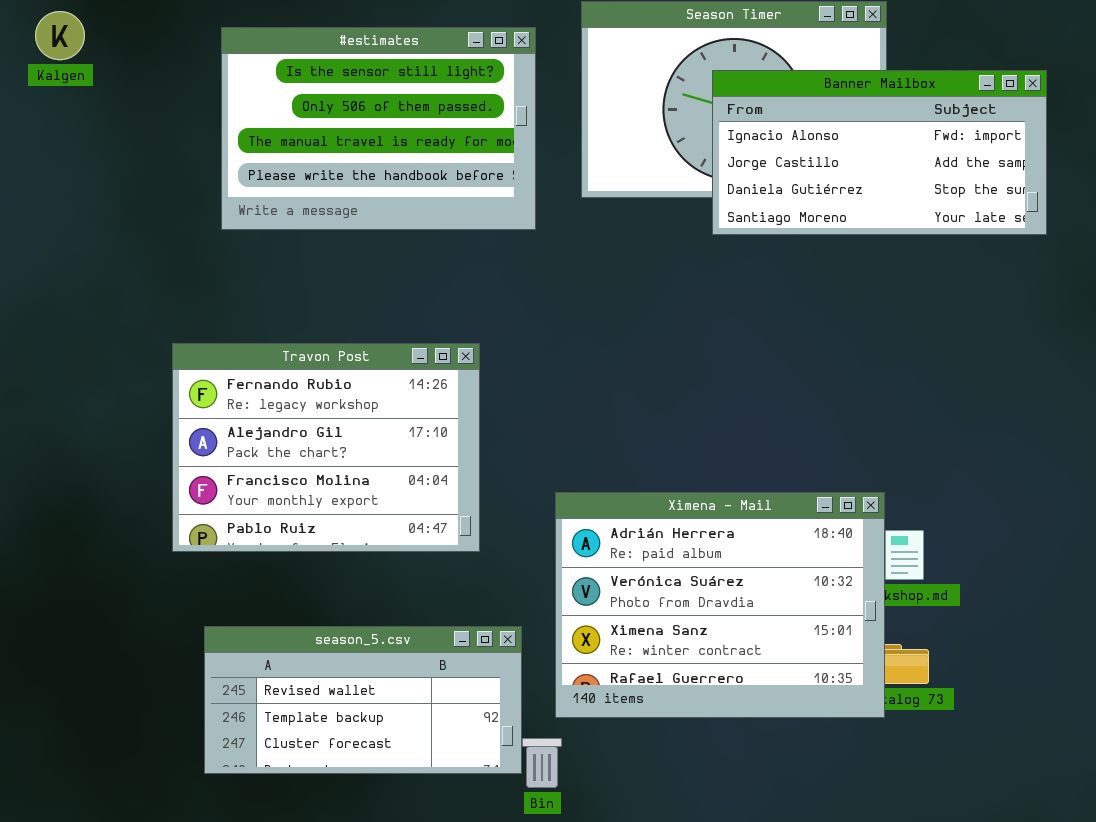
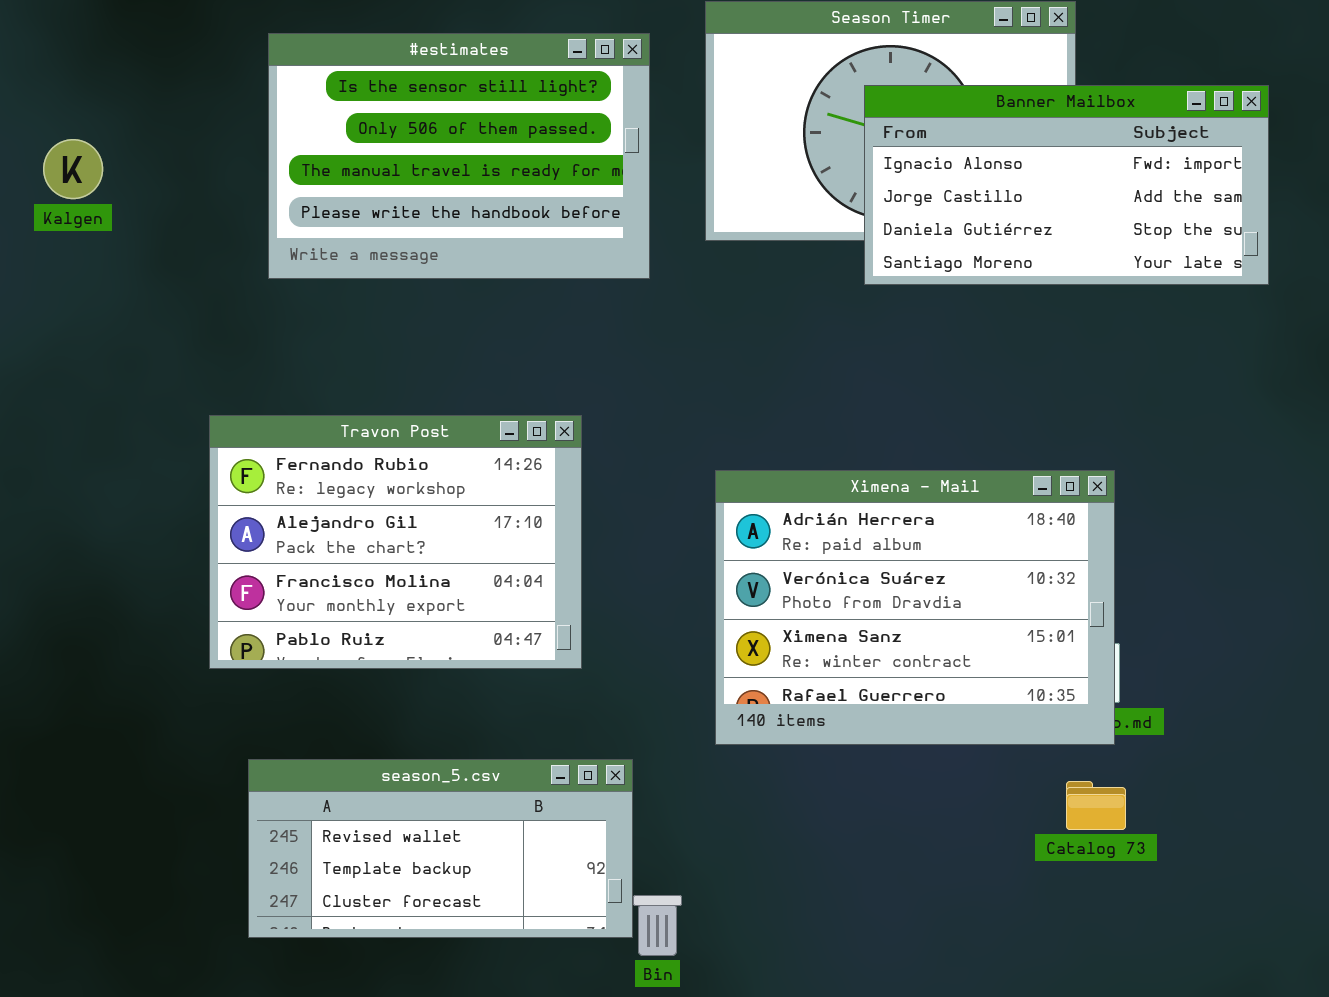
Kalgen: [35,11,85,60] -> [43,139,103,199], moved
Ximena - Mail: [555,492,885,718] -> [715,470,1115,745], moved

